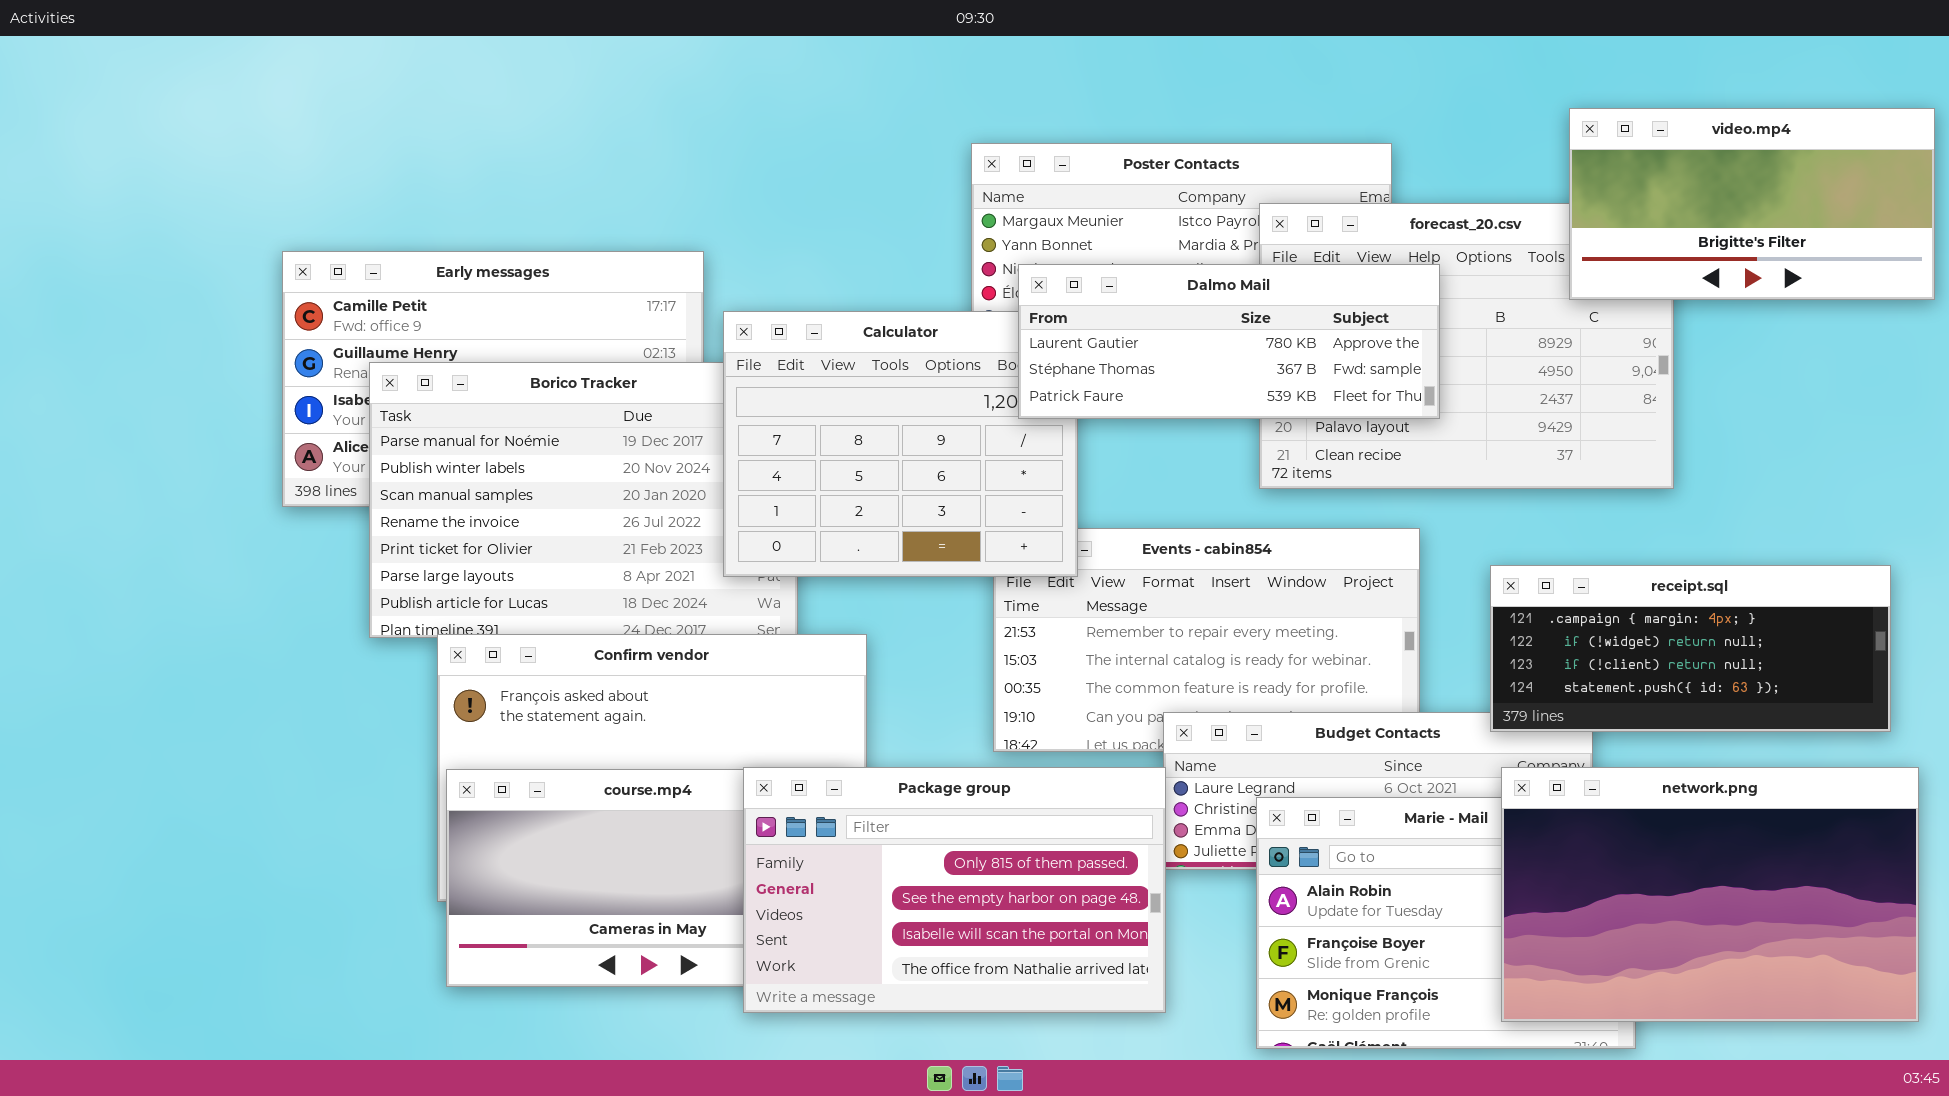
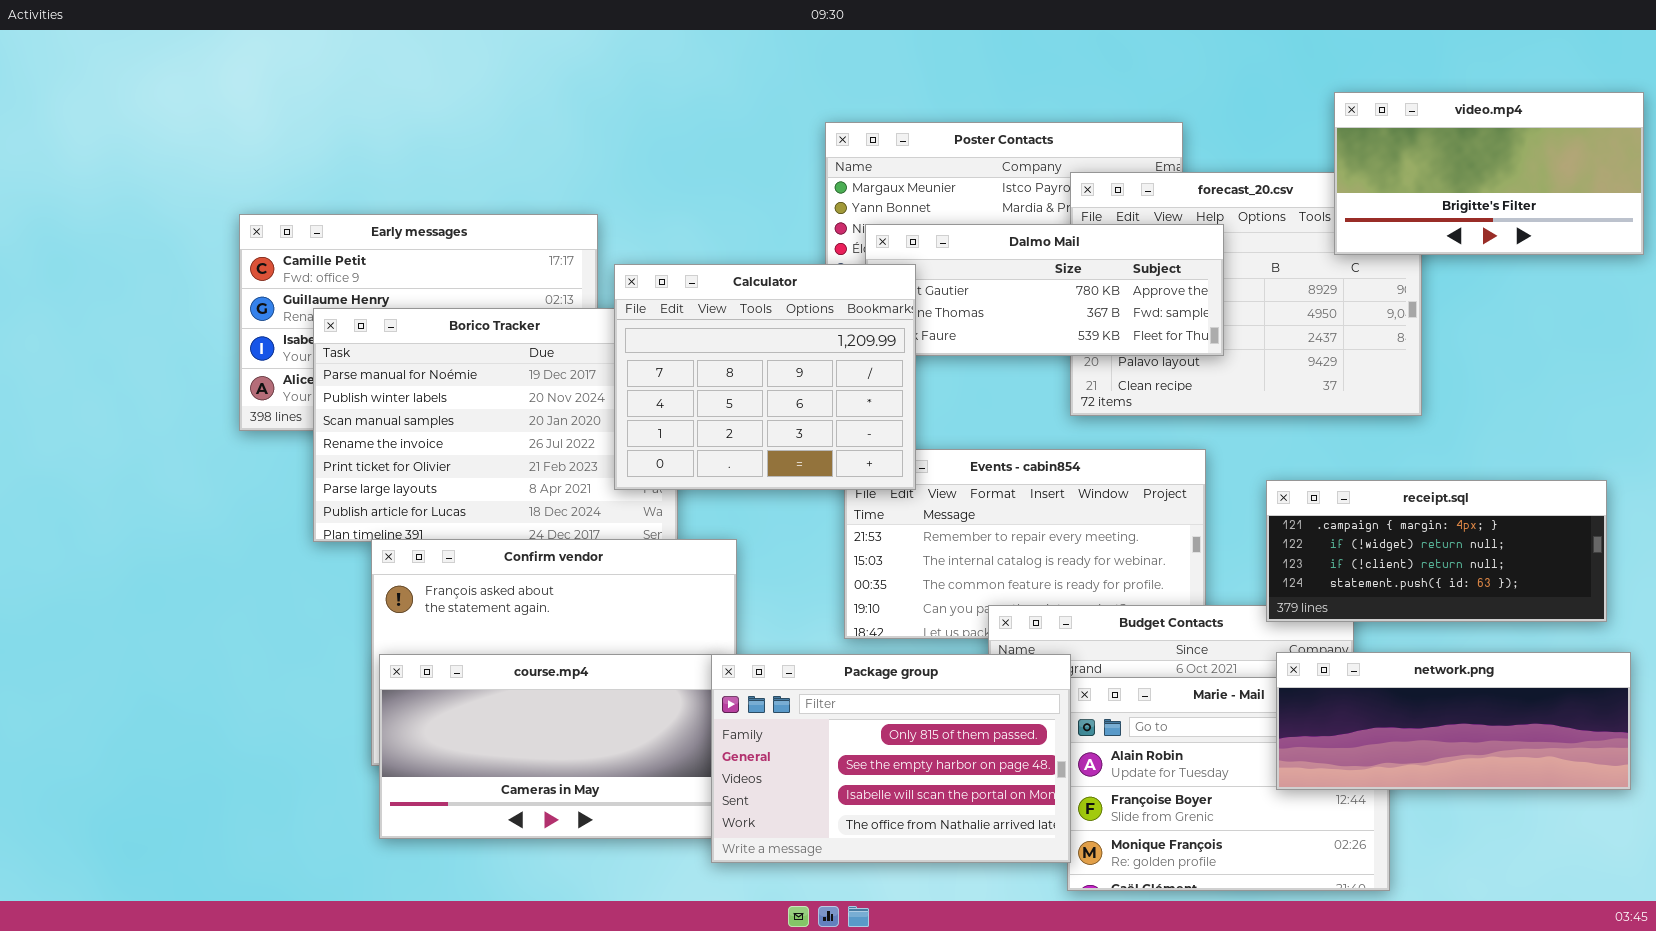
Calculator: [723,311,1078,577] -> [614,264,916,490], raised
Package group: [743,767,1166,1013] -> [711,654,1071,863], moved
network.png: [1501,767,1919,1022] -> [1276,652,1631,790], resized

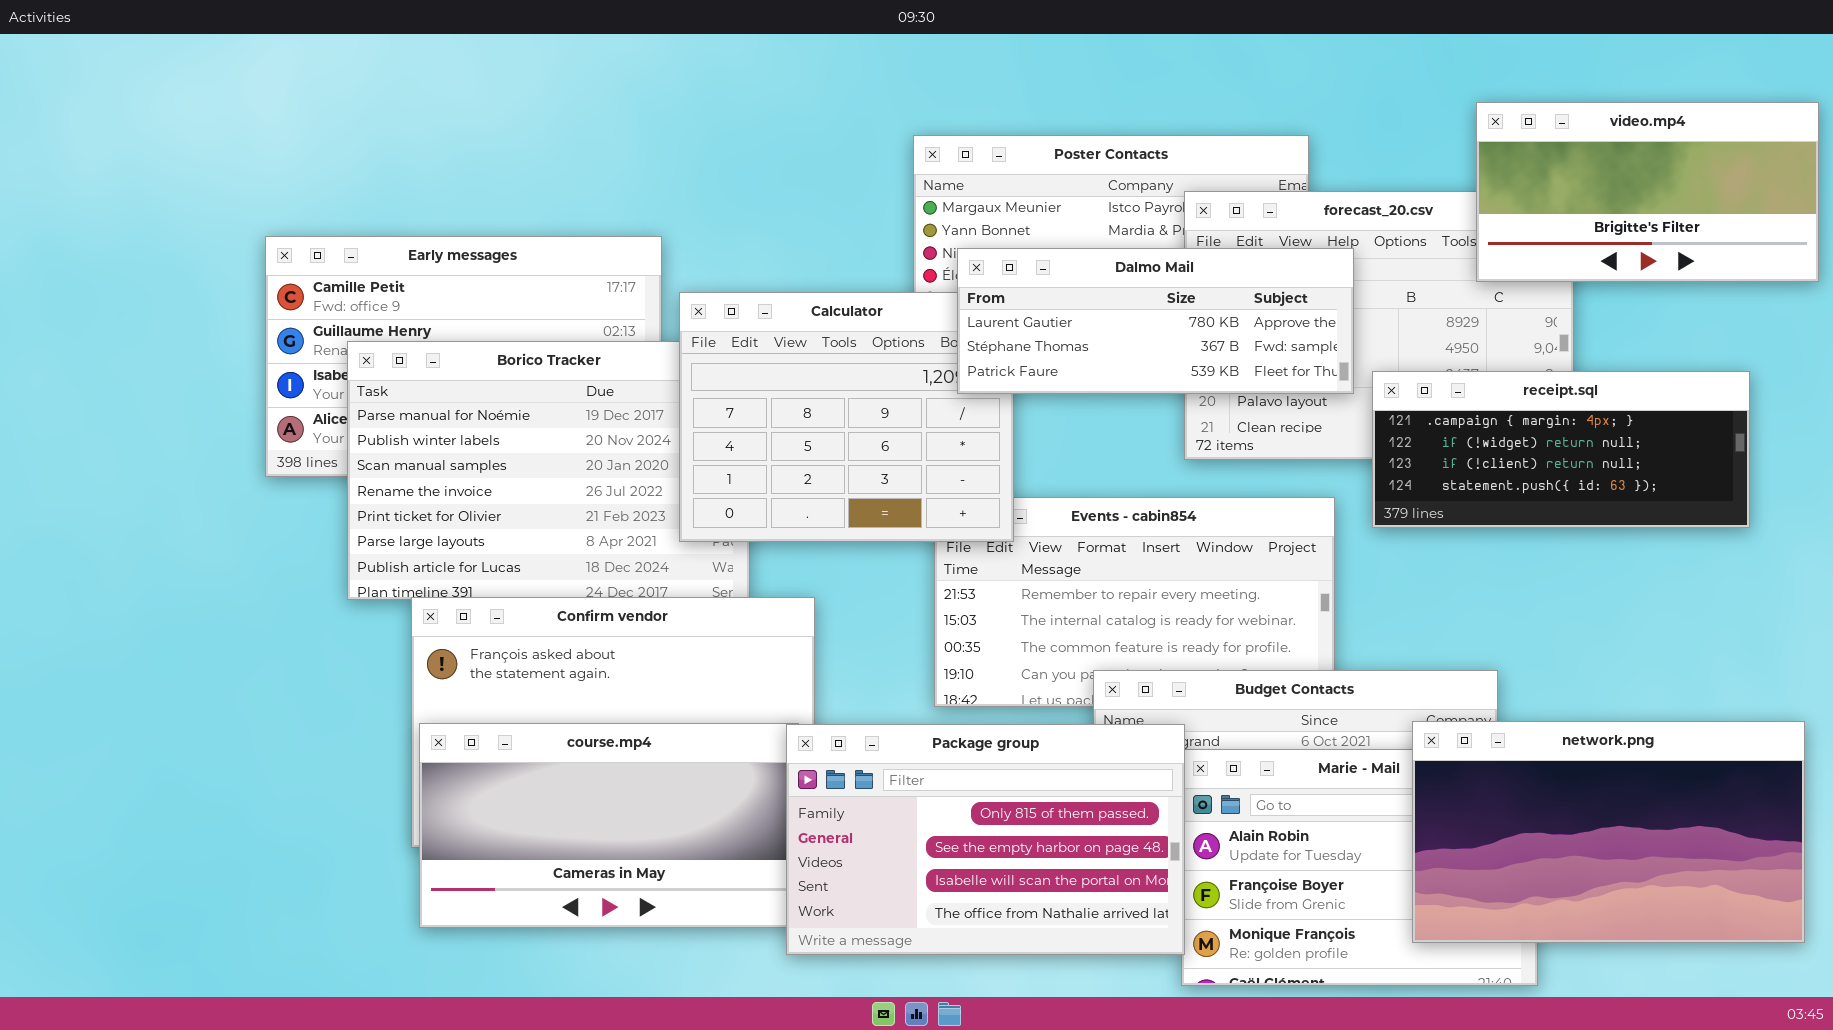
Dalmo Mail: [865,224,1224,356] -> [957,248,1354,394], raised
receipt.sql: [1266,480,1607,622] -> [1372,371,1750,528], moved
network.png: [1276,652,1631,790] -> [1412,721,1805,943], resized

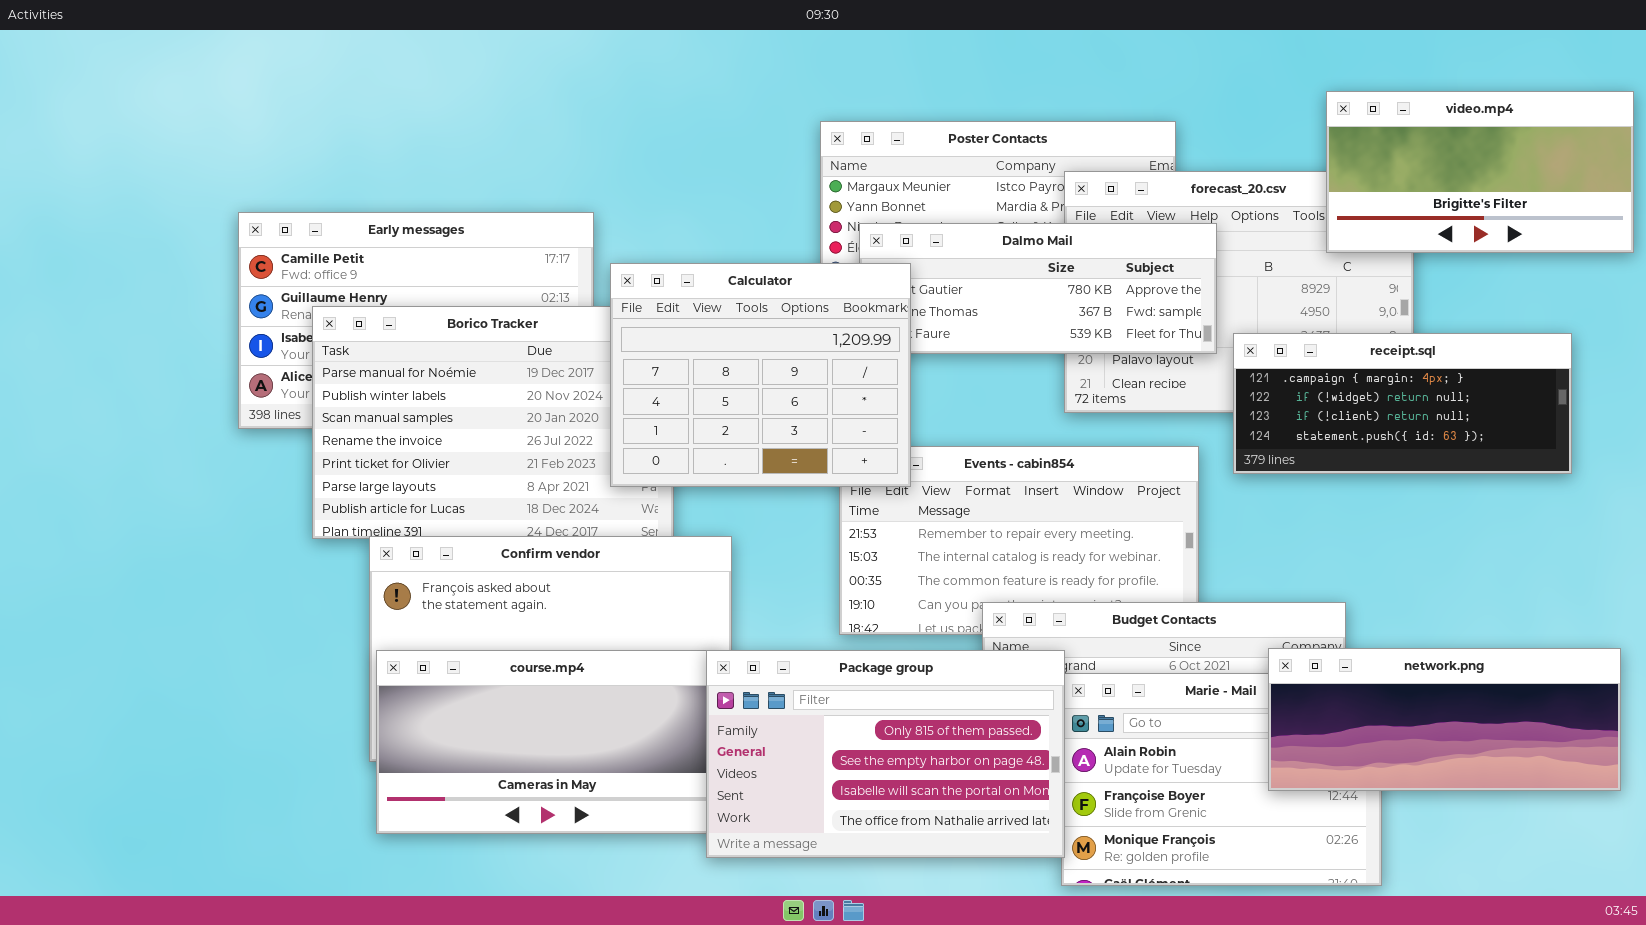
Calculator: [679,292,1014,542] -> [610,263,911,487], raised
network.png: [1412,721,1805,943] -> [1268,648,1621,791], resized

